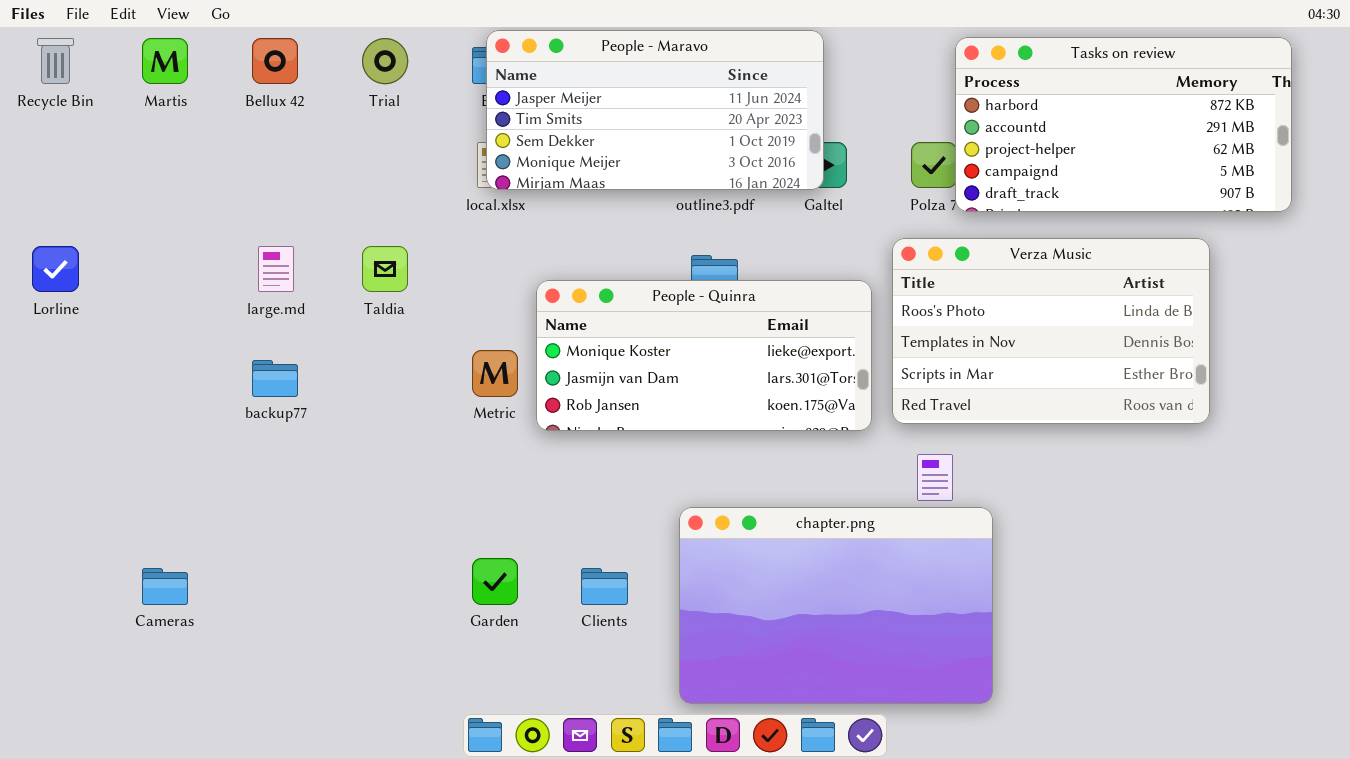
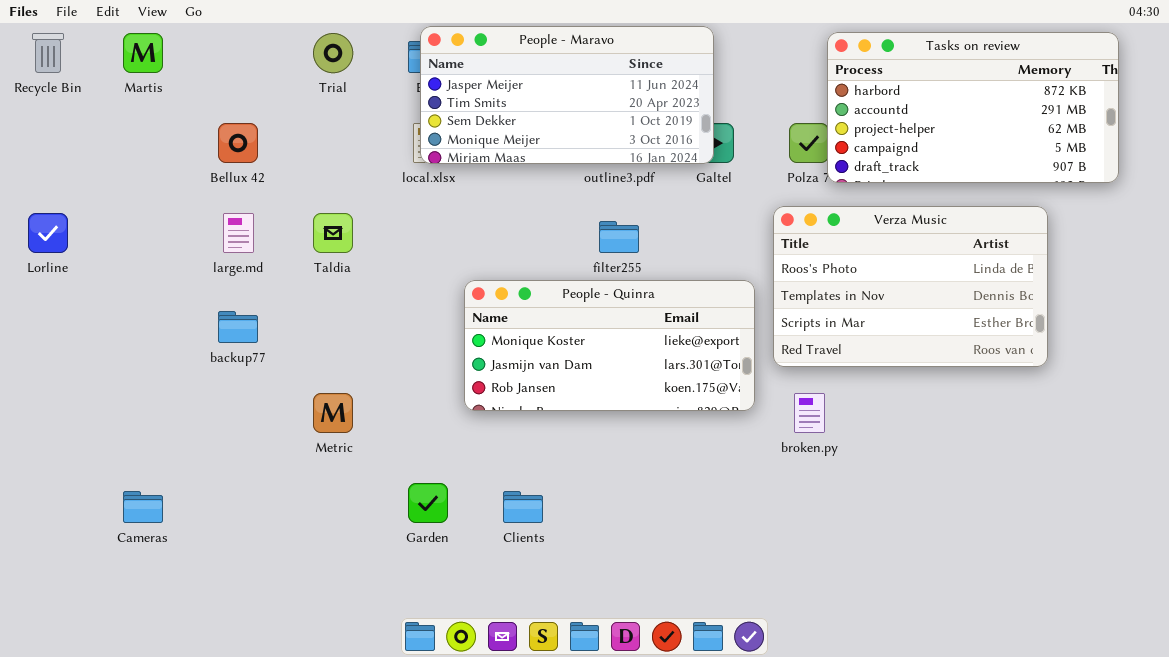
Bellux 42: [252,38,298,84] -> [218,123,258,163], moved
People - Quinra: [536,280,872,431] -> [464,280,755,411], moved
Metric: [472,350,518,397] -> [313,393,353,433], moved
chapter.png: [679,507,993,704] -> none, closed

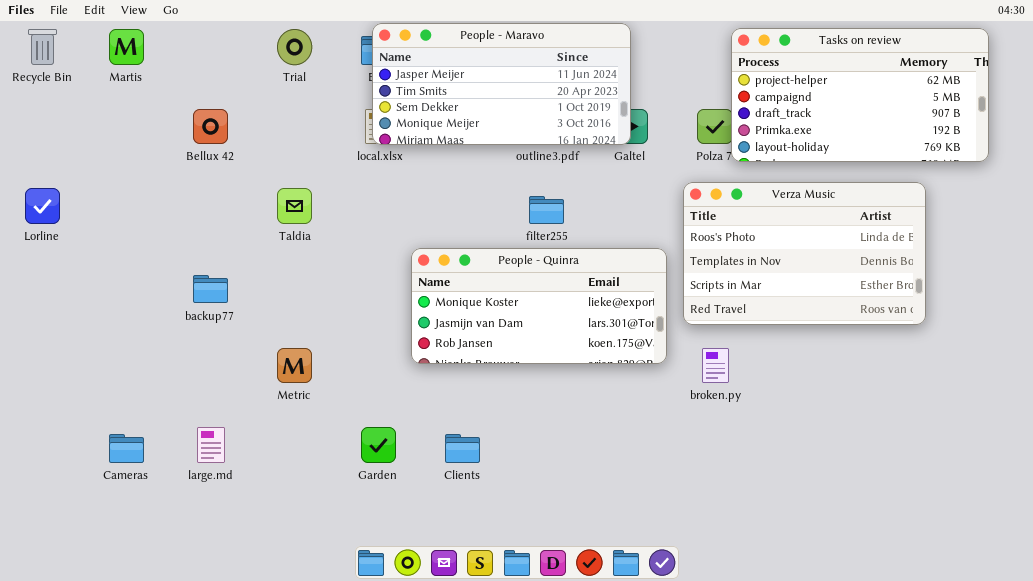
Tasks on review: [827,32,1119,183] -> [731,28,989,162], scrolled down 2 rows
large.md: [223,213,254,253] -> [197,427,225,463], moved

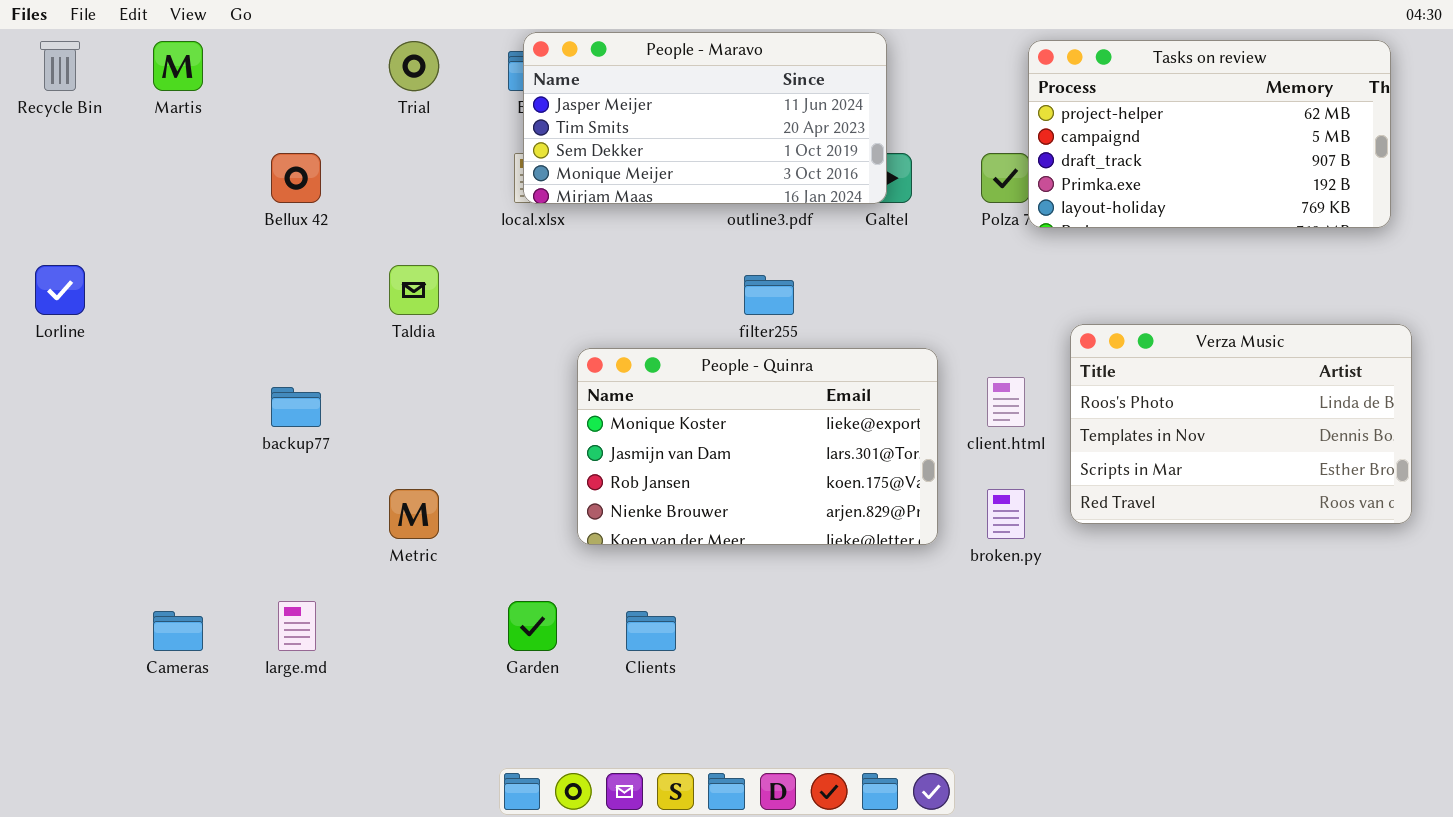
Verza Music: [683,182,926,325] -> [1070,324,1412,524], moved
People - Quinra: [411,248,667,364] -> [577,348,938,545], resized

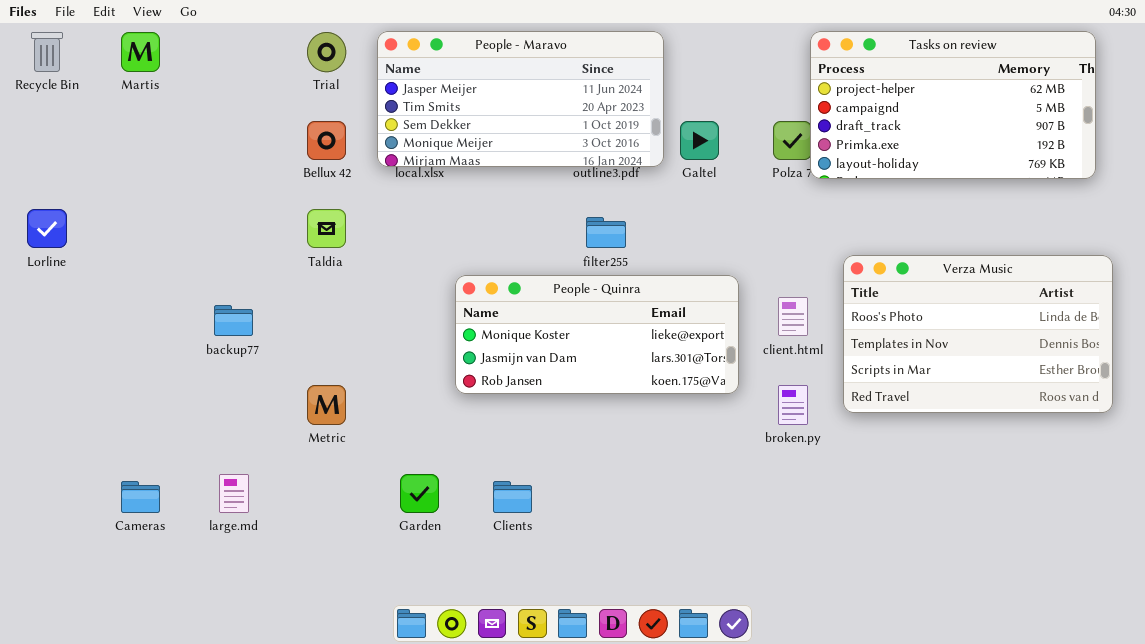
People - Maravo: [523,32,887,204] -> [377,31,664,167], moved
Bellux 42: [271,153,321,203] -> [307,121,346,160], moved
People - Quinra: [577,348,938,545] -> [455,275,739,394], resized

